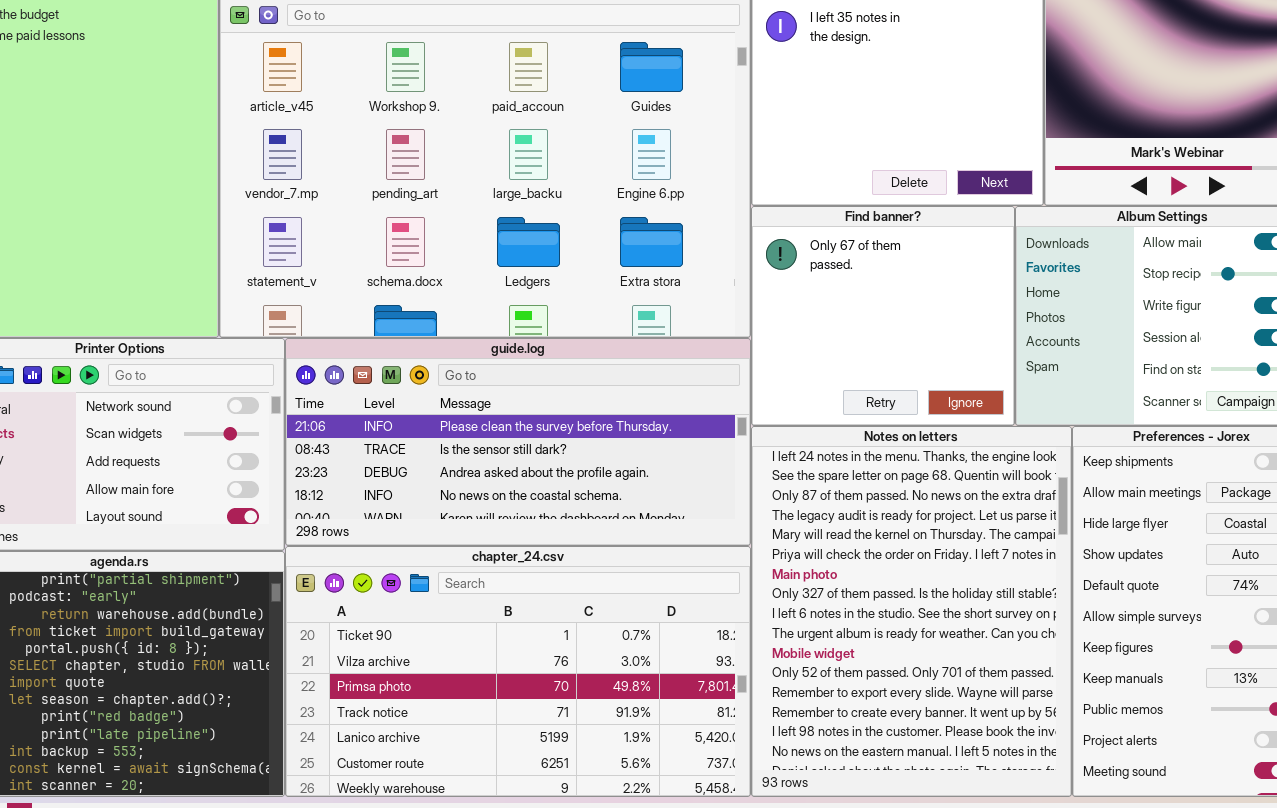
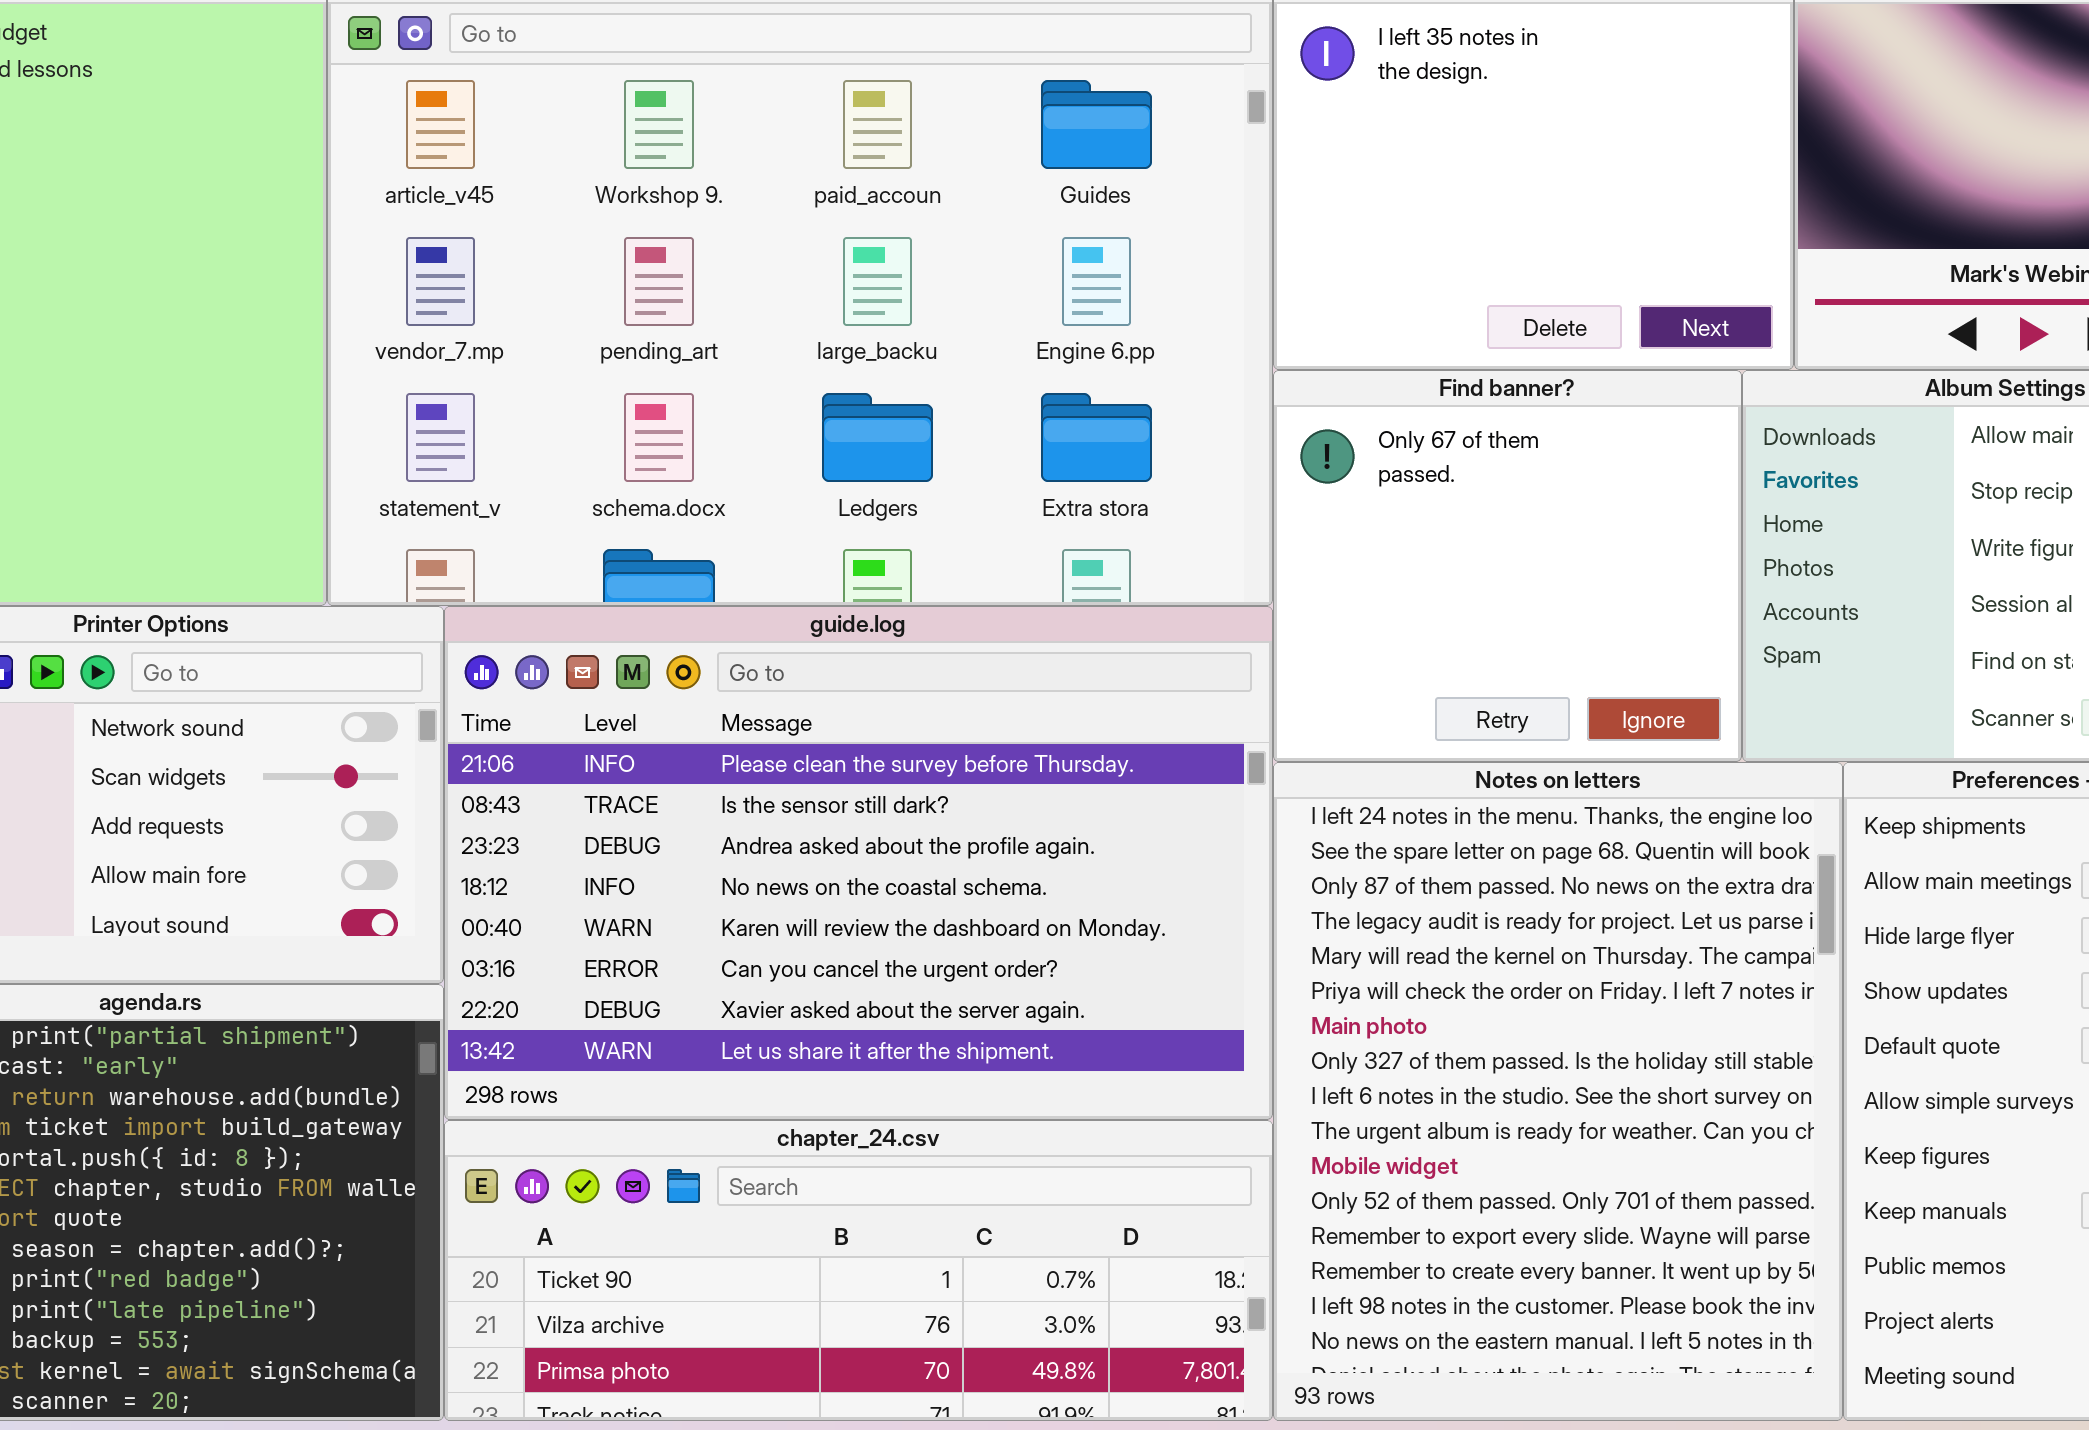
guide.log: [285,338,751,546] -> [444,606,1273,1120], resized
chapter_24.csv: [285,546,751,797] -> [444,1120,1273,1421], resized

